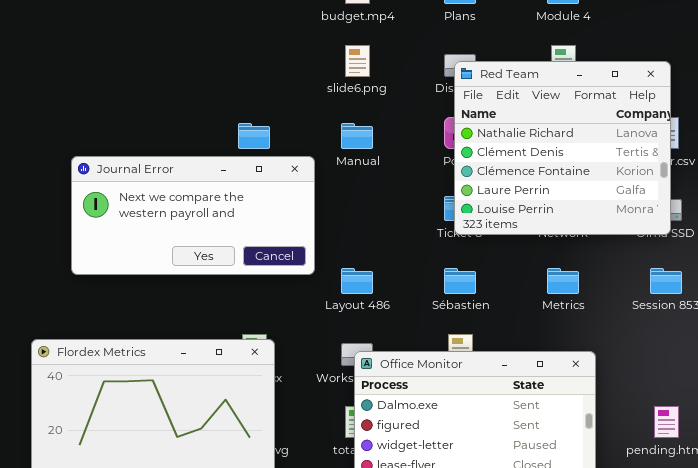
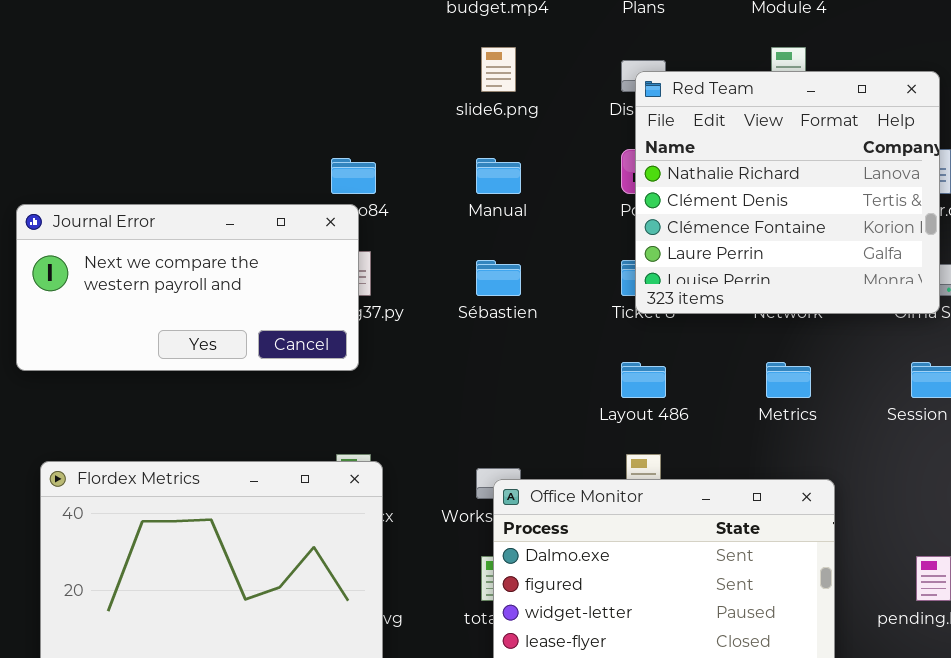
Journal Error: [71,156,315,275] -> [16,204,359,371], moved
Layout 486: [341,268,373,294] -> [621,362,666,398], moved
Sébastien: [444,268,476,294] -> [476,260,521,296], moved

